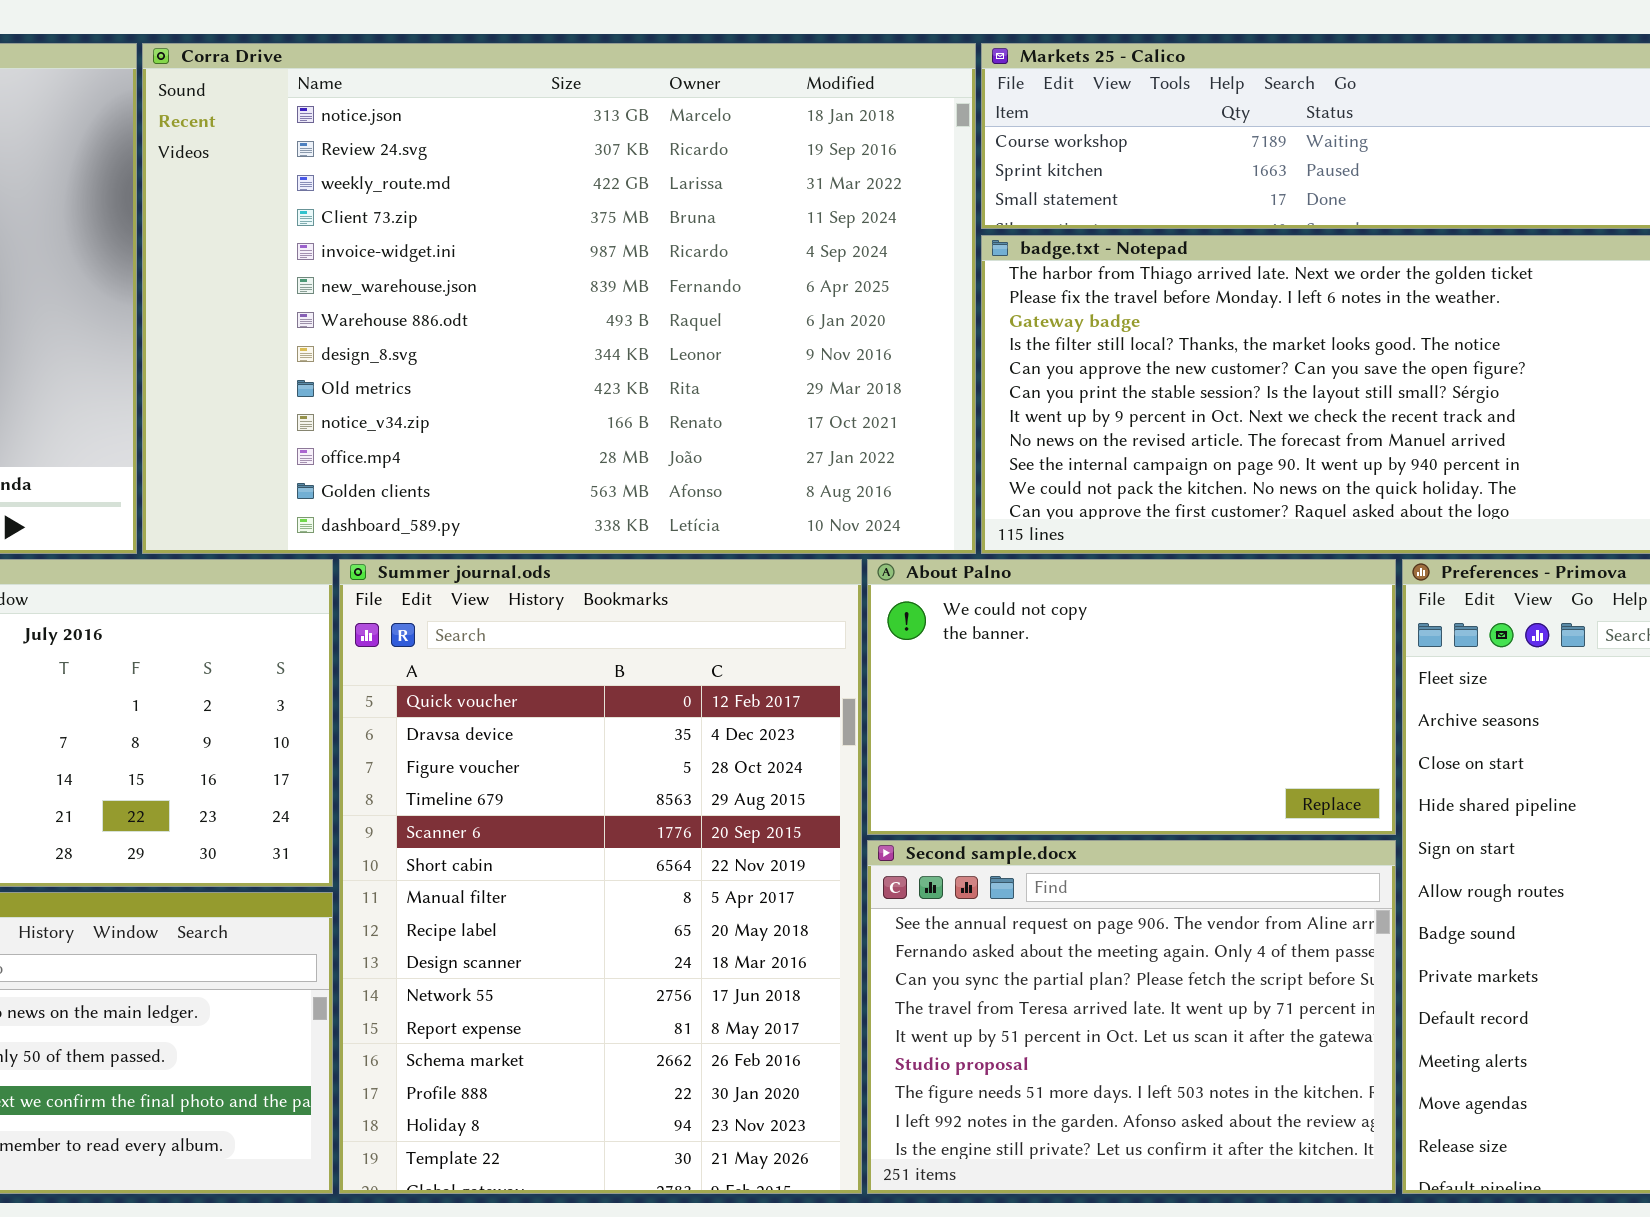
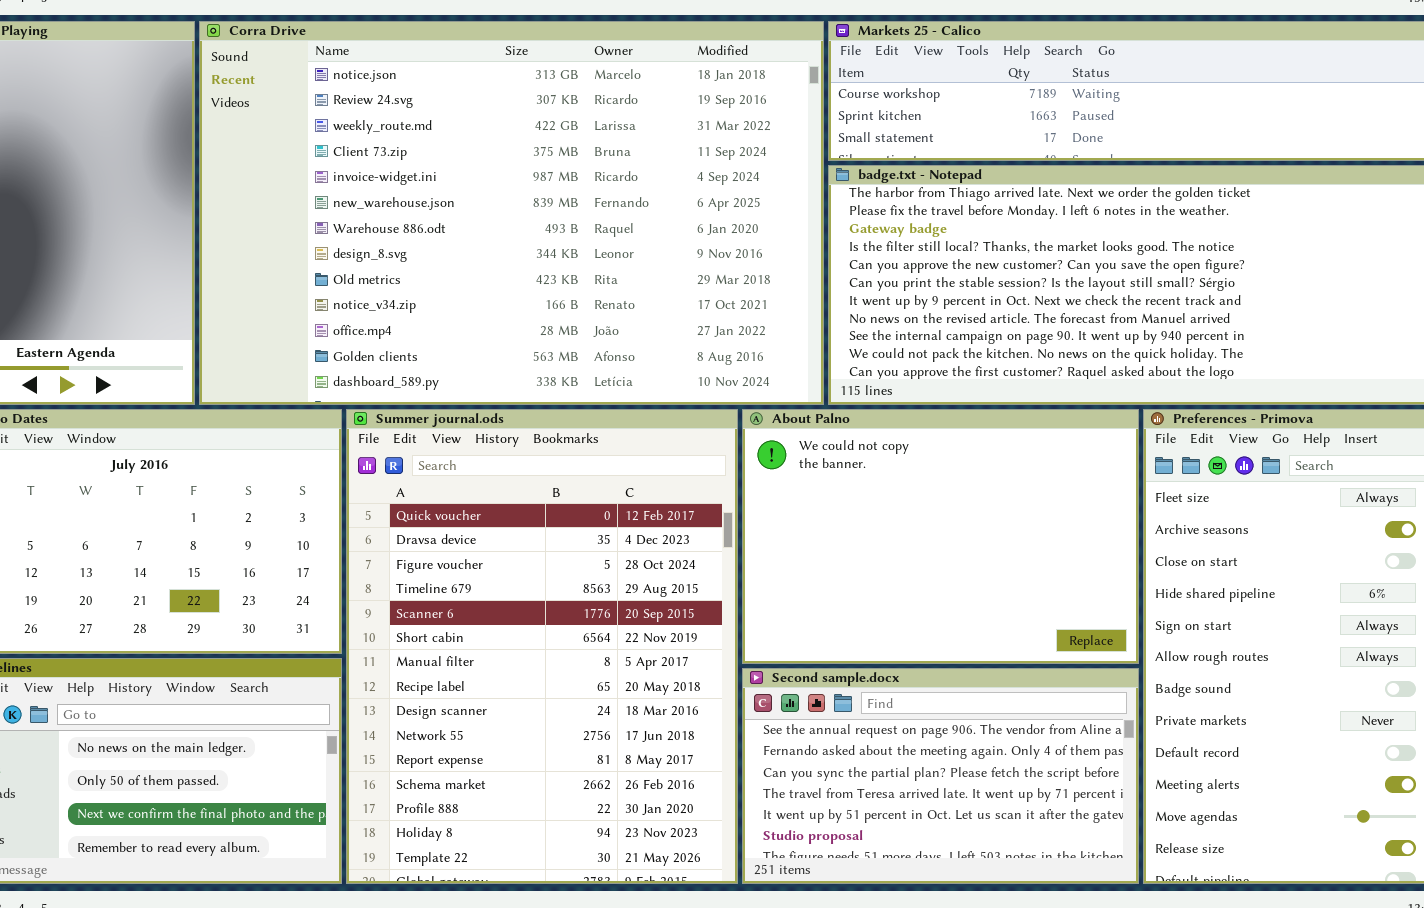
About Palno: [867,559,1396,835] -> [742,409,1139,664], resized
Second sample.docx: [867,840,1396,1194] -> [742,668,1139,884], resized

